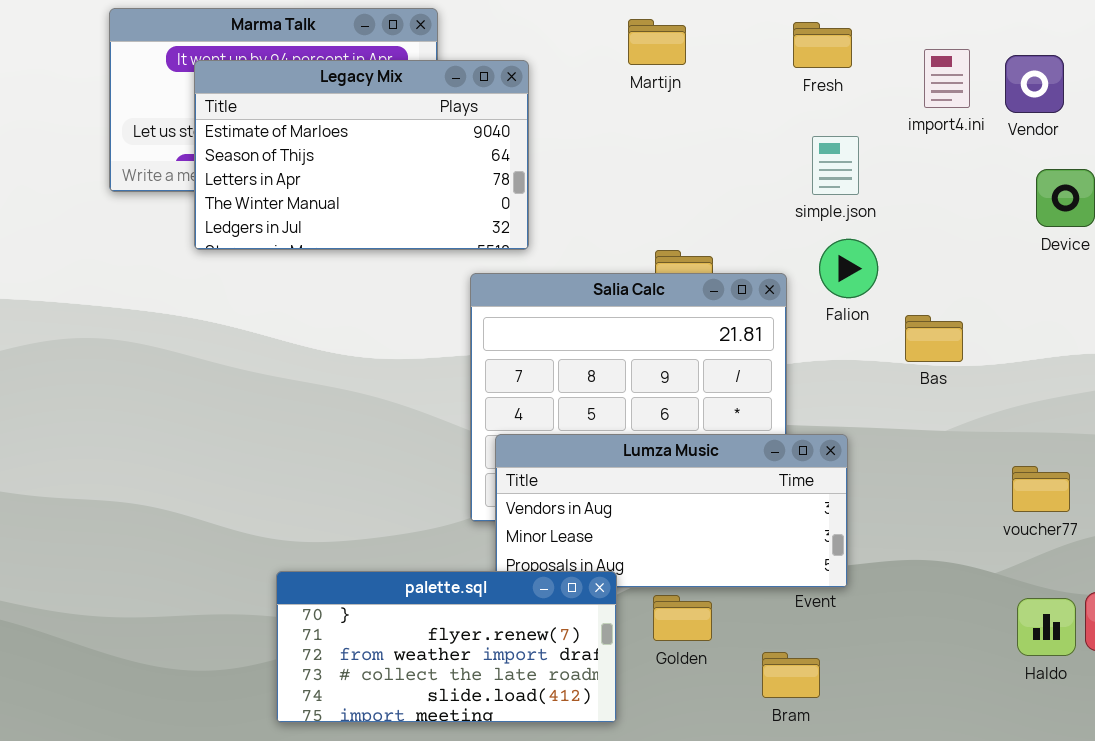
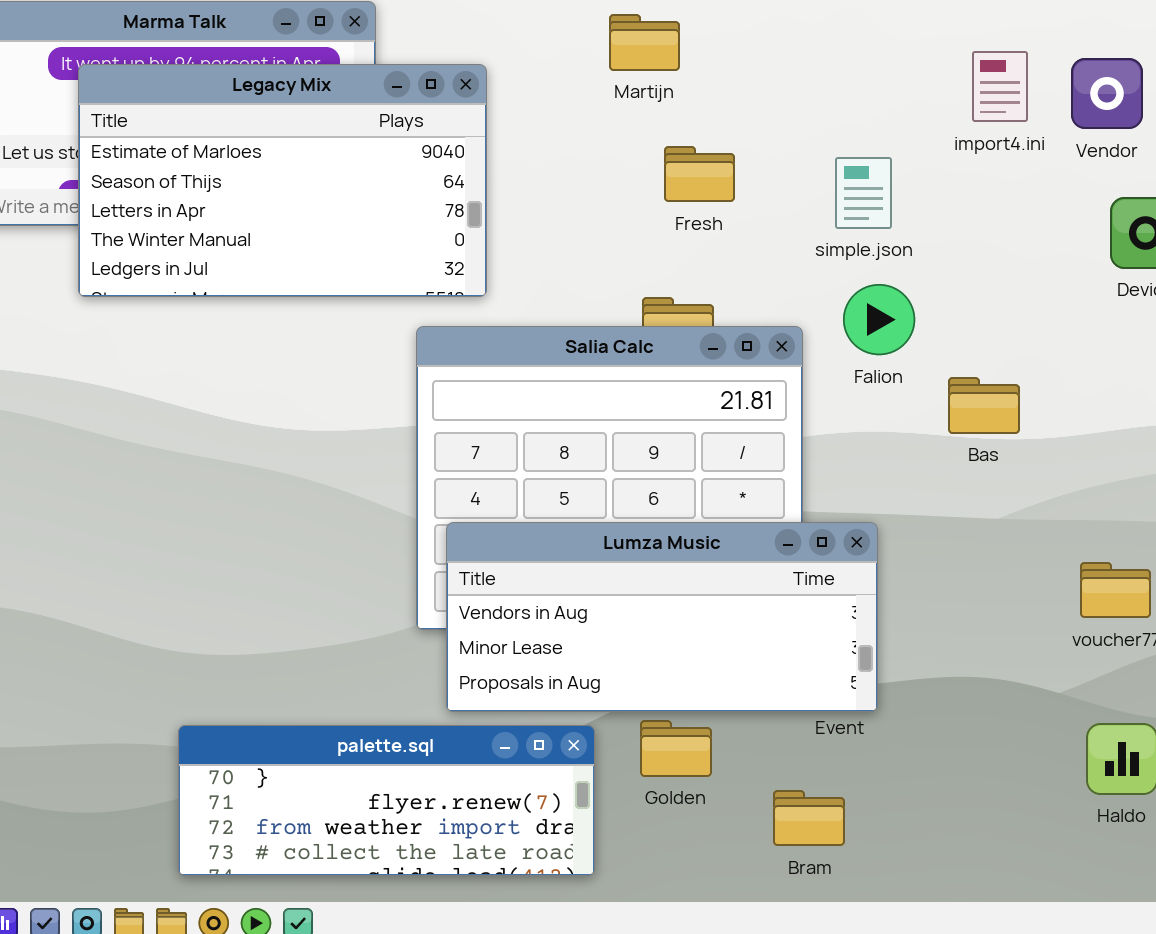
Fresh: [793,22,852,68] -> [664,146,735,202], moved
palette.sql: [276,571,617,723] -> [178,725,595,876], resized

